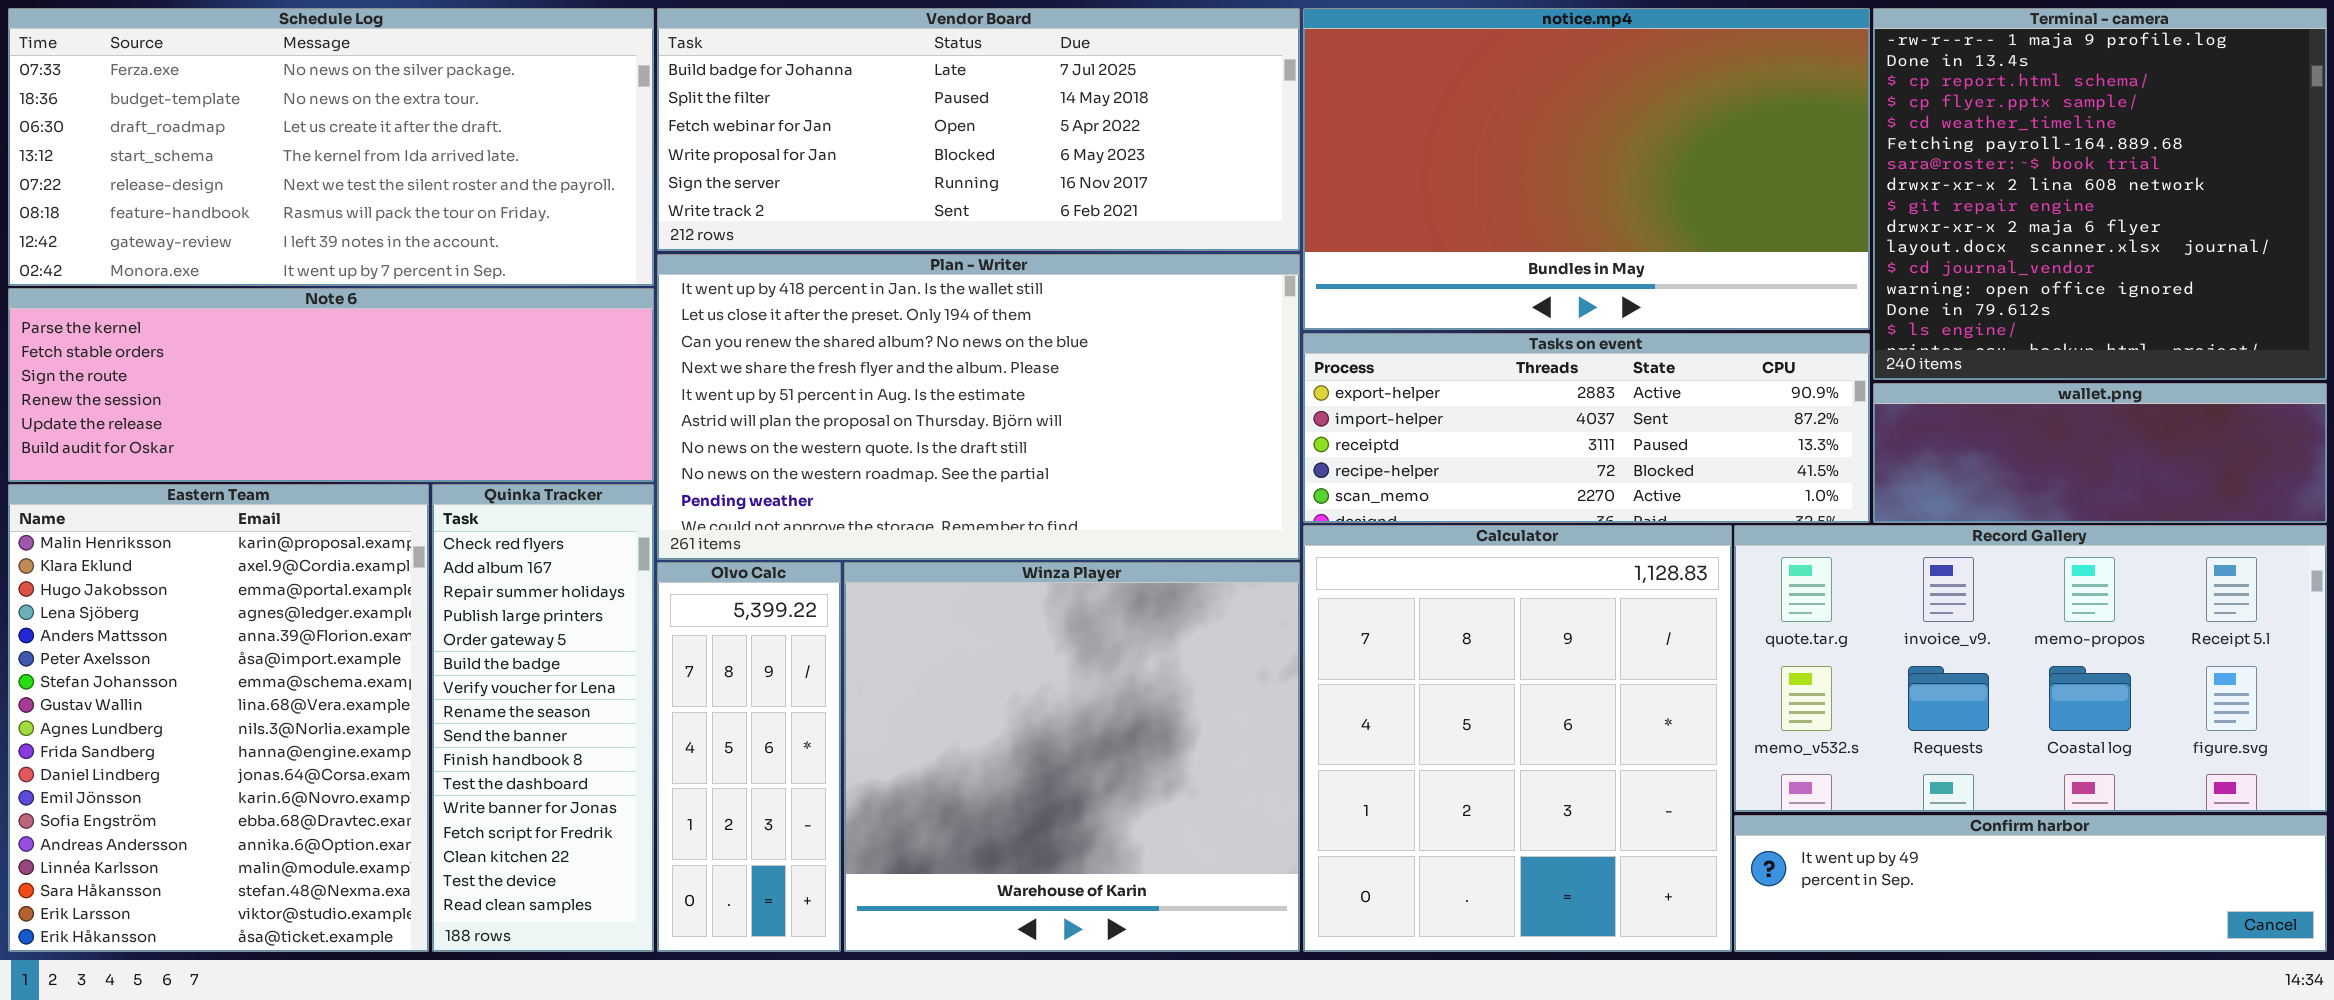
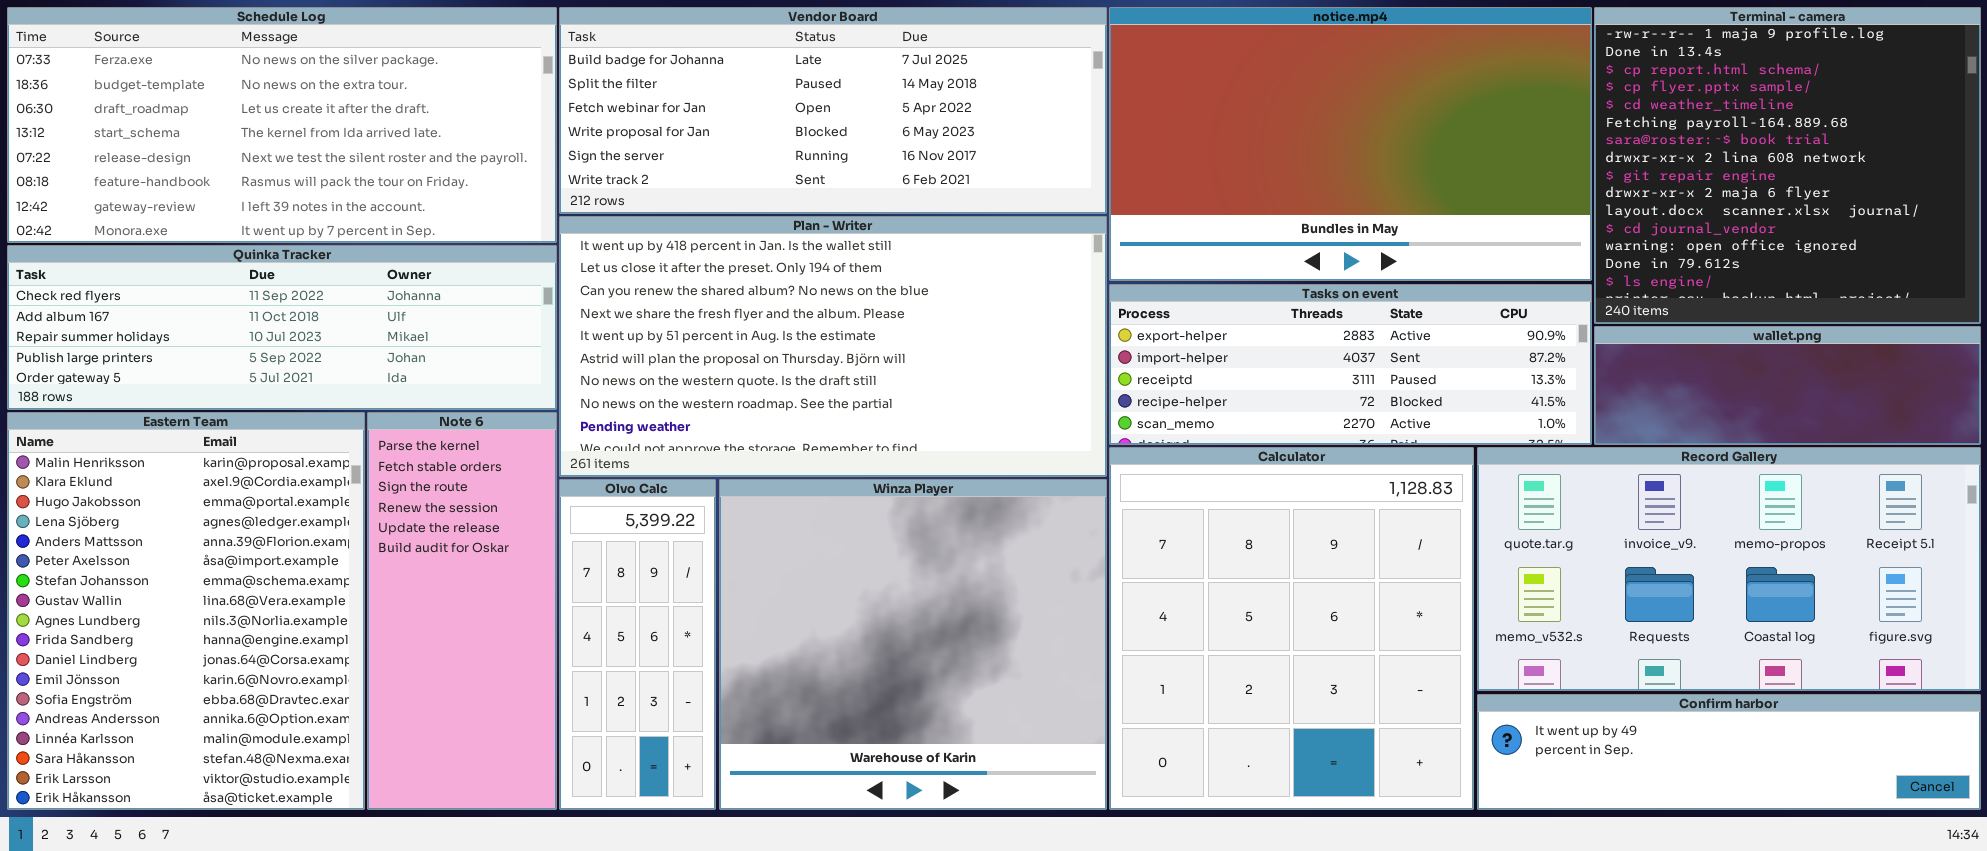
Note 6: [8,288,654,482] -> [367,412,557,810], moved, resized
Quinka Tracker: [432,484,654,952] -> [7,245,557,410], moved, resized

